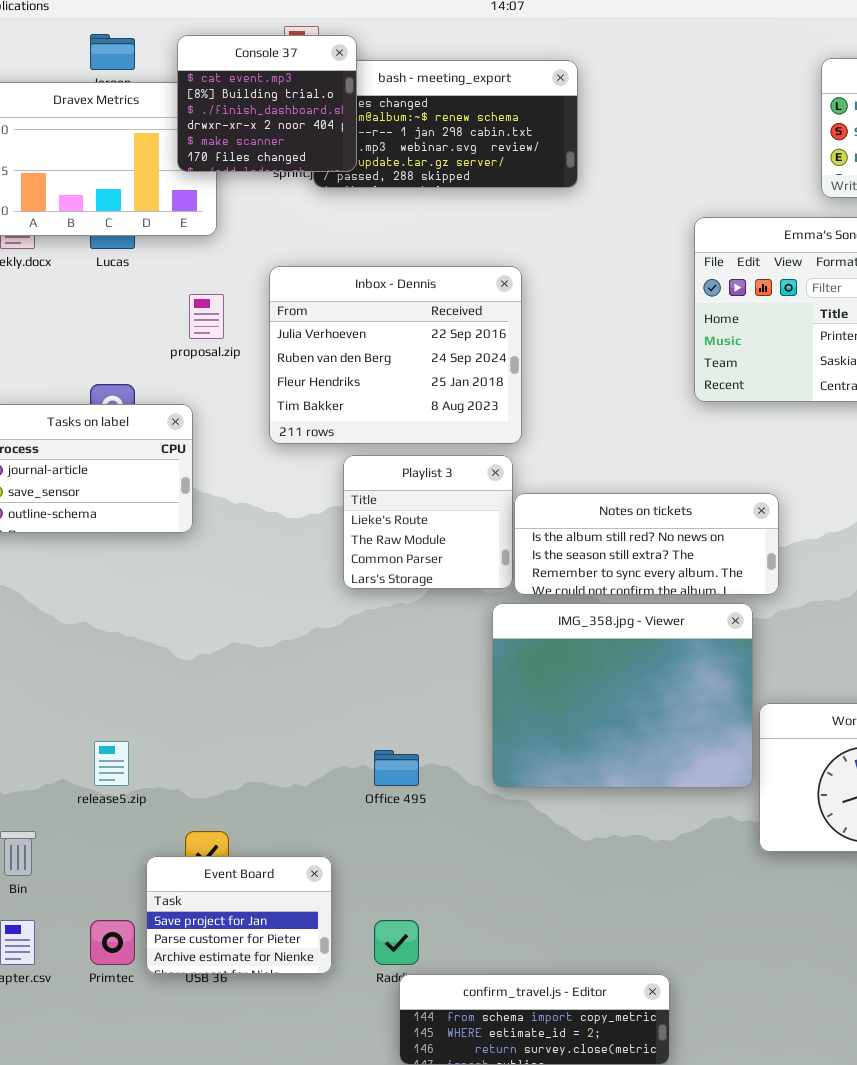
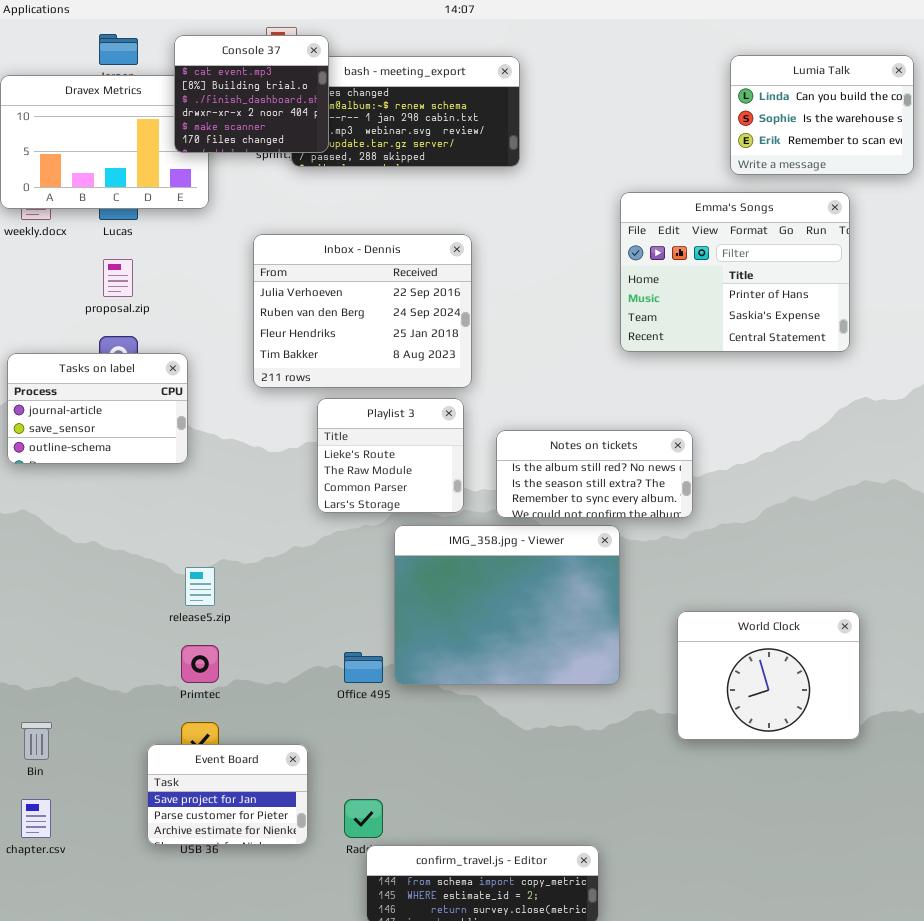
proposal.zip: [189,294,224,339] -> [103,259,133,297], moved
Notes on tickets: [514,493,779,595] -> [496,430,693,518], resized
IMG_358.jpg - Viewer: [492,603,753,788] -> [394,525,620,685], moved
release5.zip: [94,741,129,786] -> [185,567,215,606], moved
Primtec: [90,920,135,965] -> [181,645,219,683], moved

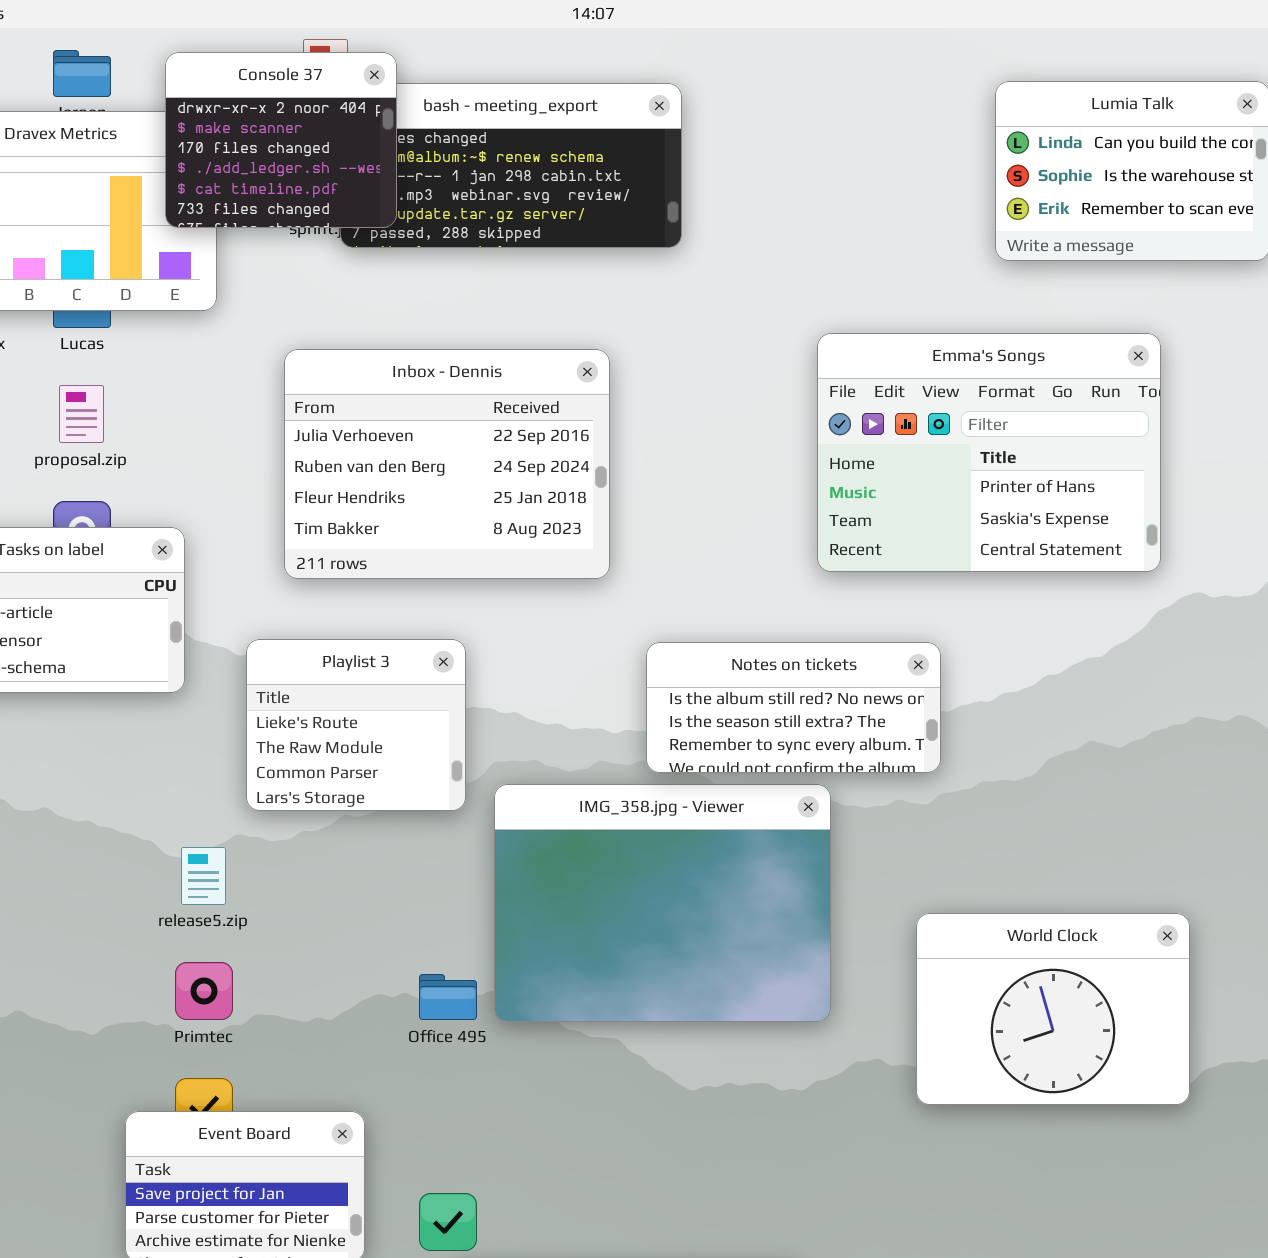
Console 37: [174,35,329,153] -> [165,52,397,228], scrolled down 3 rows
Emma's Songs: [620,192,850,352] -> [817,333,1161,572], moved
Playlist 3: [317,398,464,513] -> [246,639,466,811], moved

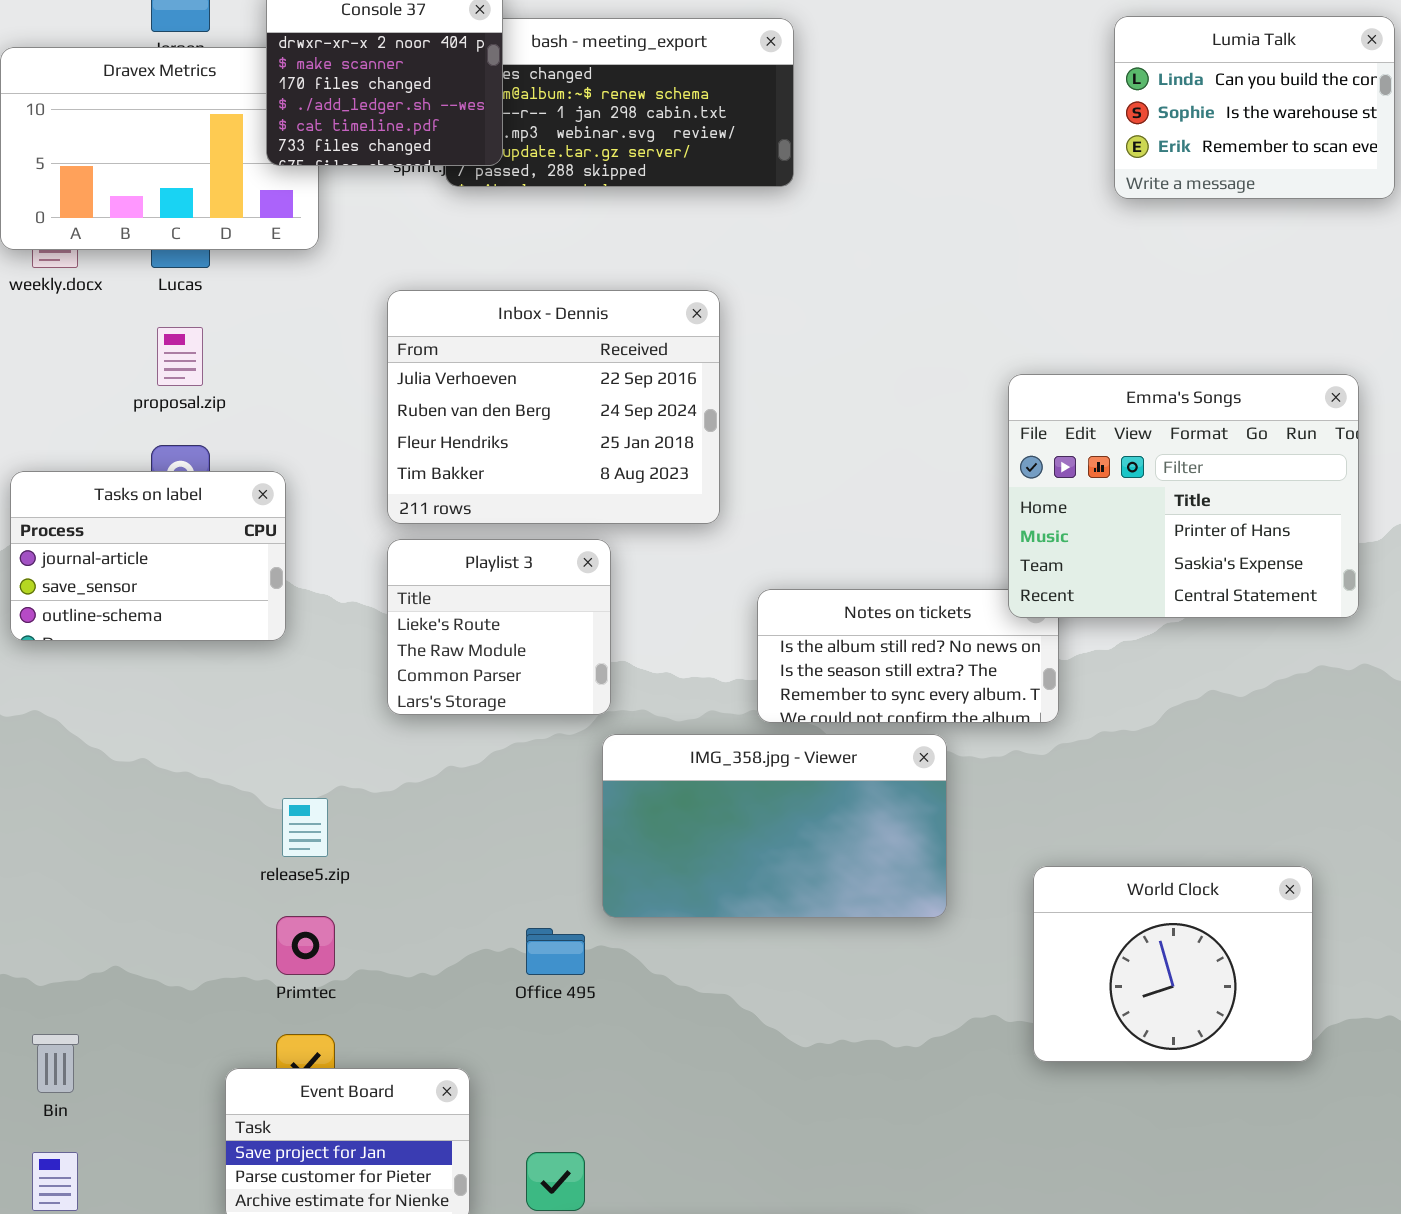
Emma's Songs: [817,333,1161,572] -> [1008,374,1359,618], moved
Playlist 3: [246,639,466,811] -> [387,539,611,715], moved
IMG_358.jpg - Viewer: [494,784,831,1022] -> [602,734,947,918], resized

